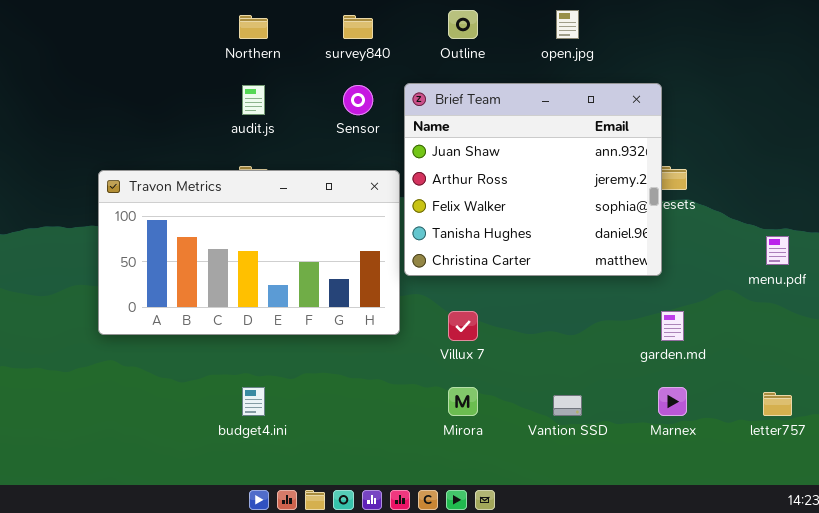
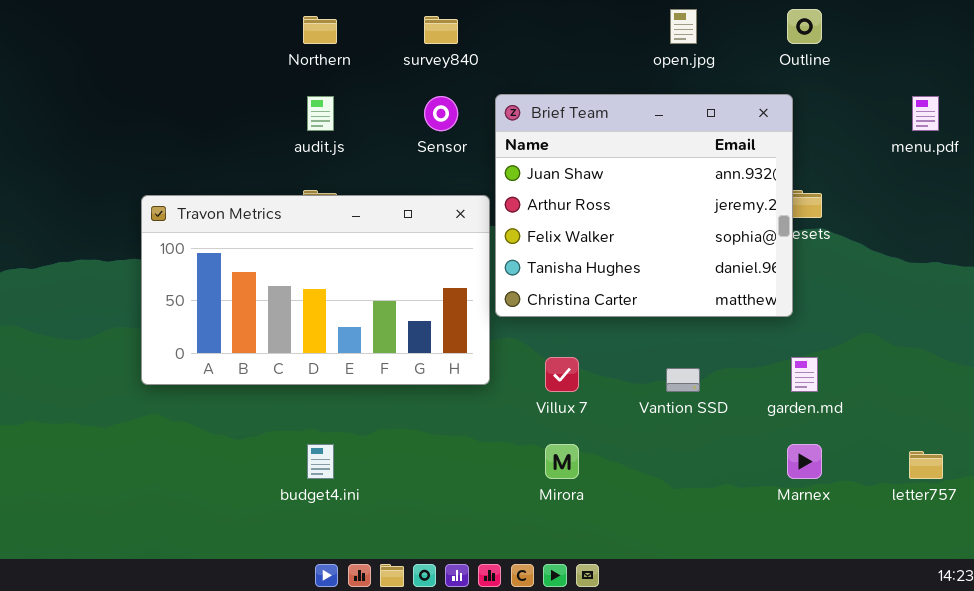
Outline: [448,10,478,39] -> [787,9,822,44], moved
menu.pdf: [766,236,789,265] -> [912,96,939,131], moved
Vantion SSD: [553,395,582,416] -> [666,368,700,392], moved

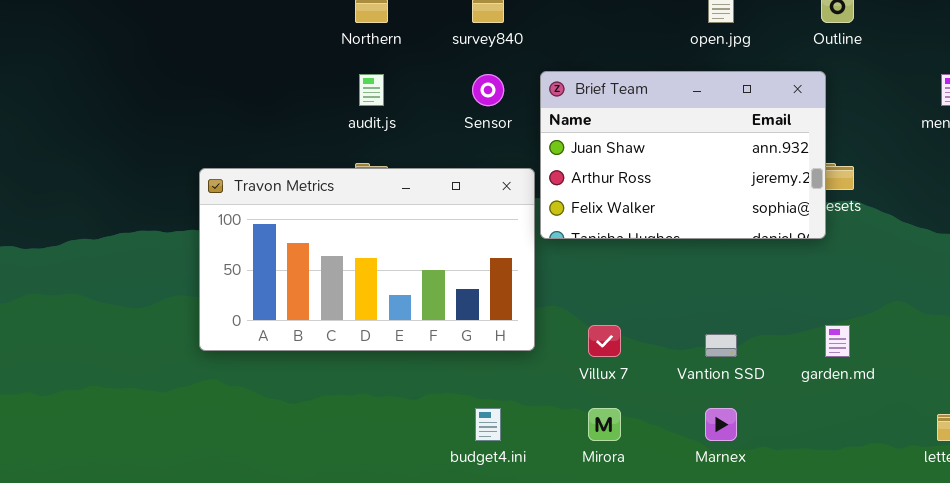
Brief Team: [495,94,793,317] -> [540,71,826,239], resized
budget4.ini: [307,444,334,479] -> [475,408,501,441], moved
Marnex: [787,444,822,479] -> [705,408,737,441], moved

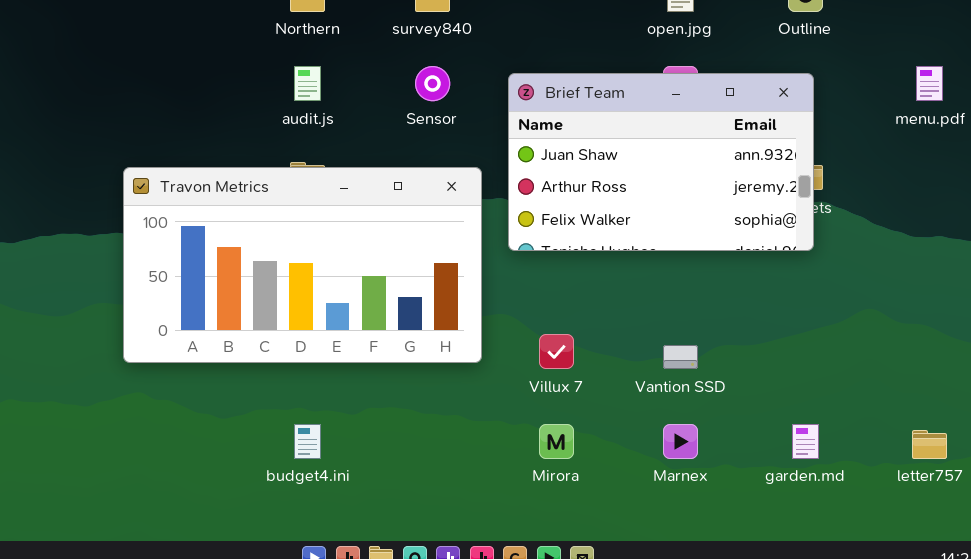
Brief Team: [540,71,826,239] -> [508,73,814,251], moved
garden.md: [825,325,850,357] -> [792,424,819,459], moved
budget4.ini: [475,408,501,441] -> [294,424,321,459], moved

